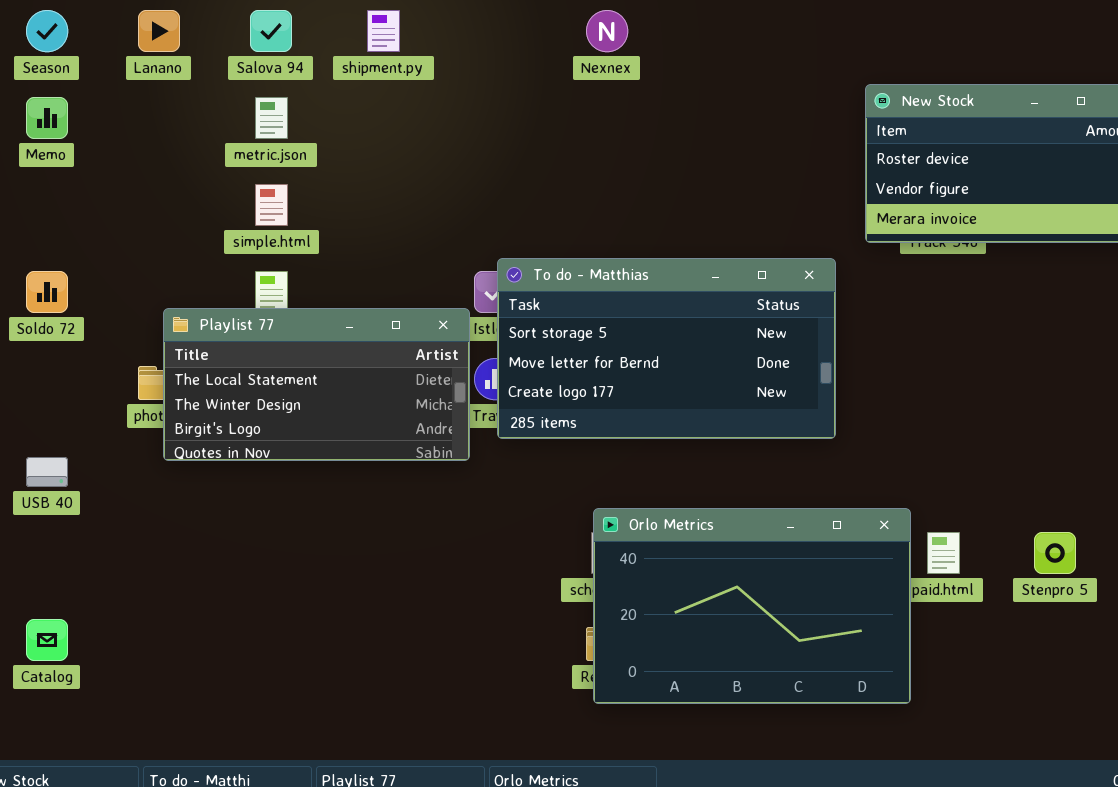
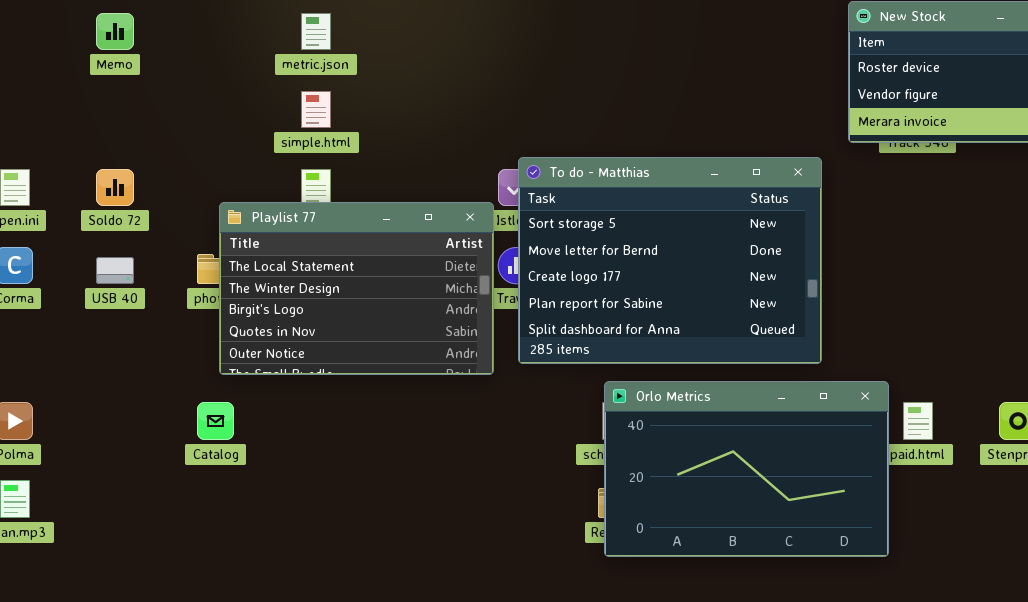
To do - Matthias: [497,258,836,439] -> [518,157,822,364], resized
Playlist 77: [163,308,470,461] -> [219,202,494,375], resized
USB 40: [26,457,68,487] -> [96,257,134,284], moved
Catalog: [26,619,68,661] -> [197,402,234,440], moved

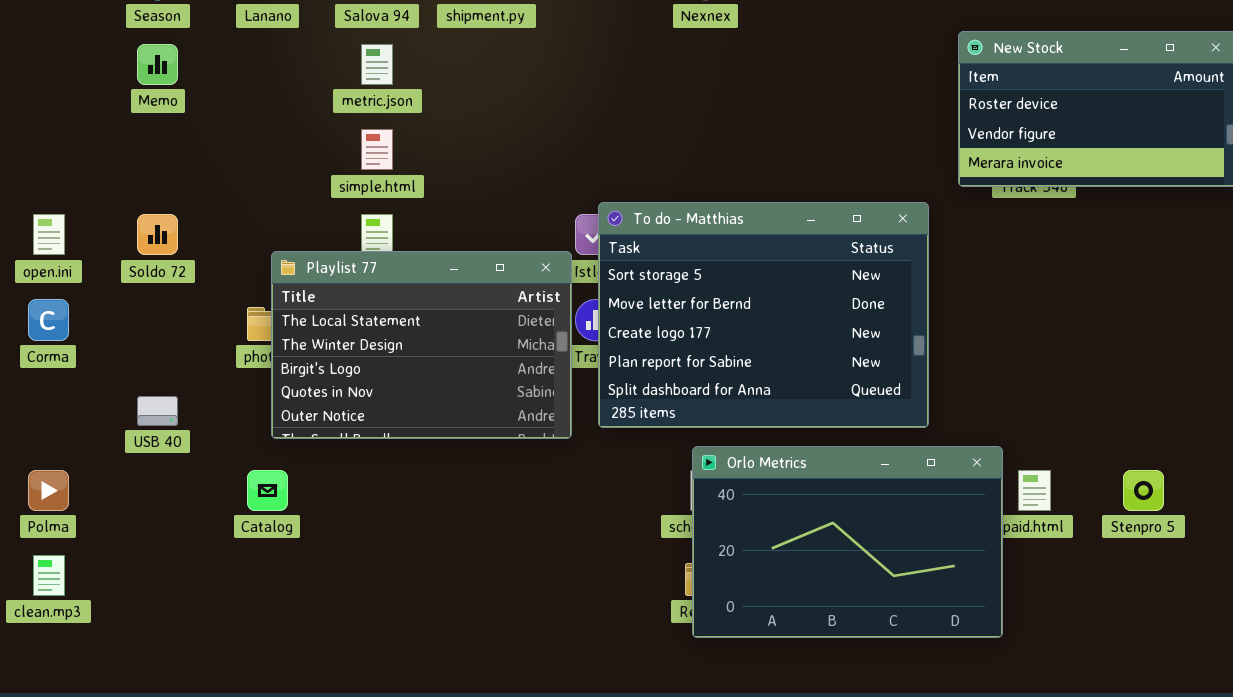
USB 40: [96,257,134,284] -> [137,396,178,426], moved

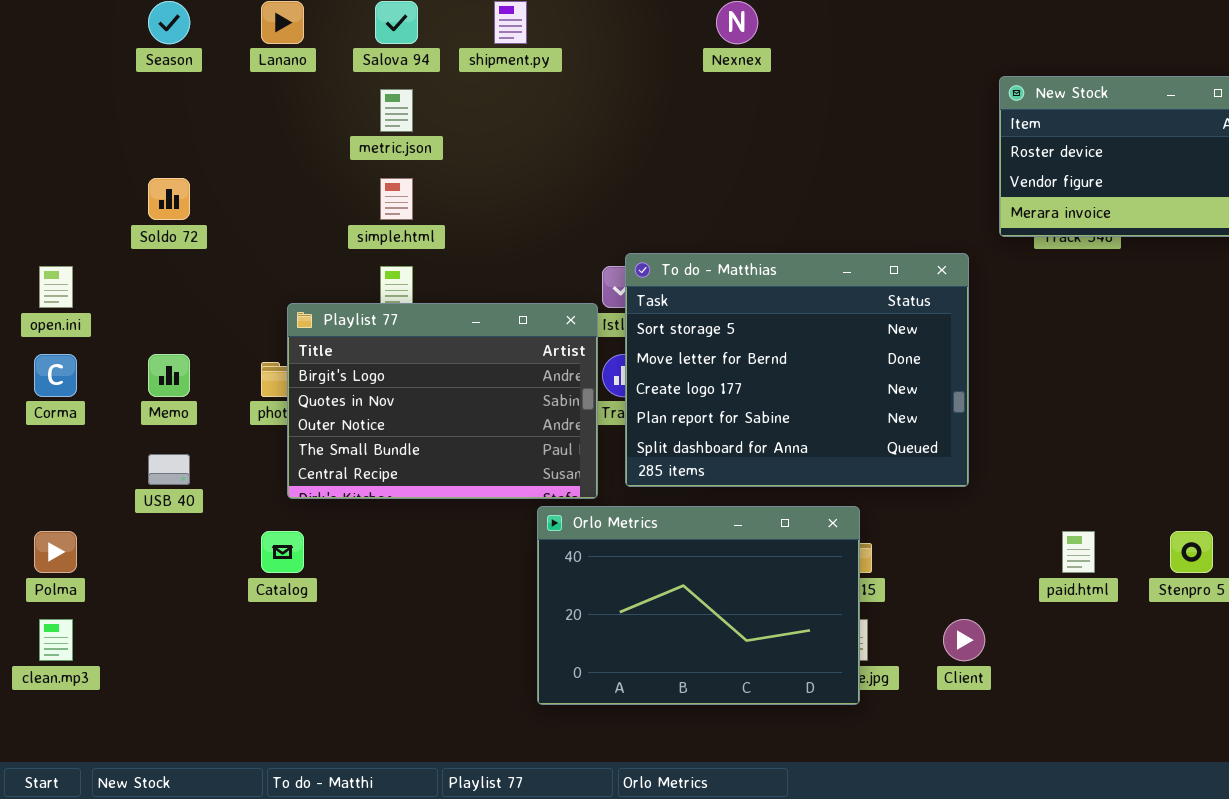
Memo: [137,44,178,85] -> [148,354,190,397], moved
Soldo 72: [137,214,178,255] -> [148,178,190,220], moved
Playlist 77: [271,251,572,439] -> [287,303,598,499], scrolled down 2 rows
Orlo Metrics: [692,446,1003,638] -> [537,506,860,705], moved

